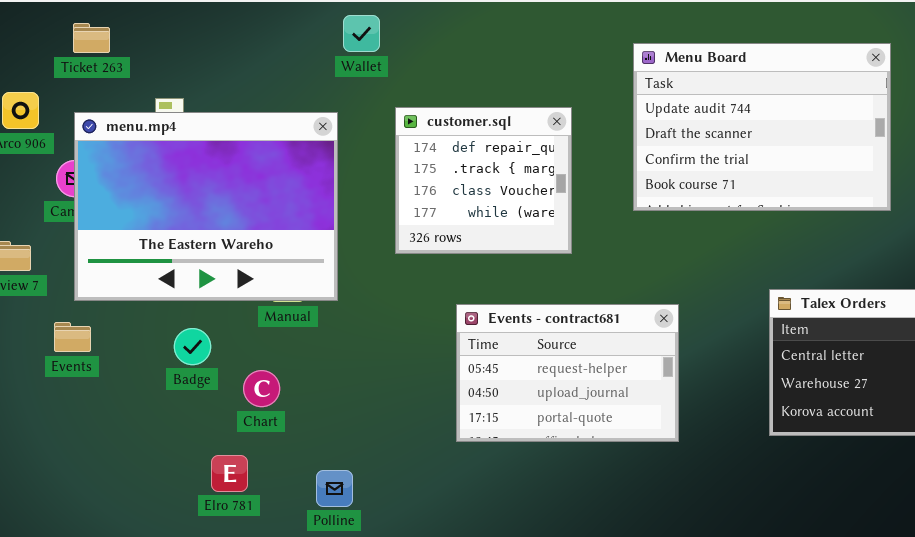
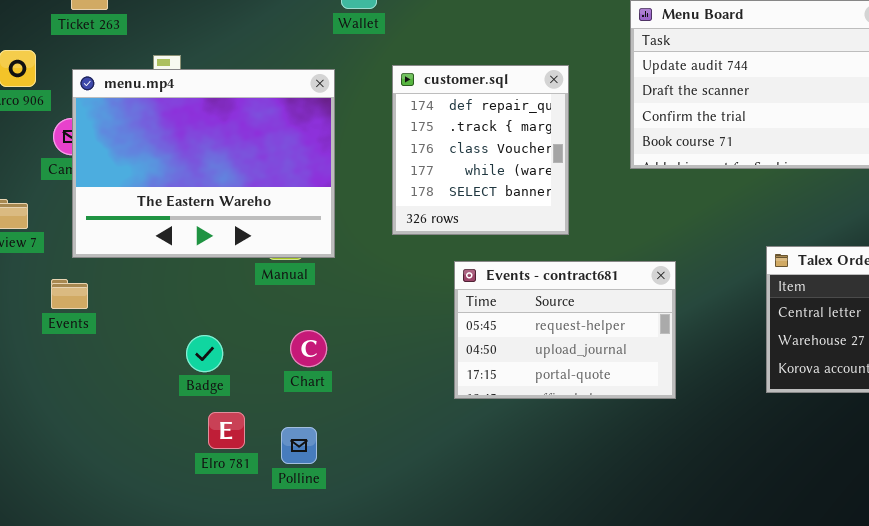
customer.sql: [395,107,572,254] -> [392,65,569,235], resized
Badge: [174,328,211,365] -> [186,335,223,372], moved
Chart: [243,370,280,407] -> [290,330,327,367], moved
Polline: [316,470,353,507] -> [281,427,317,464], moved

